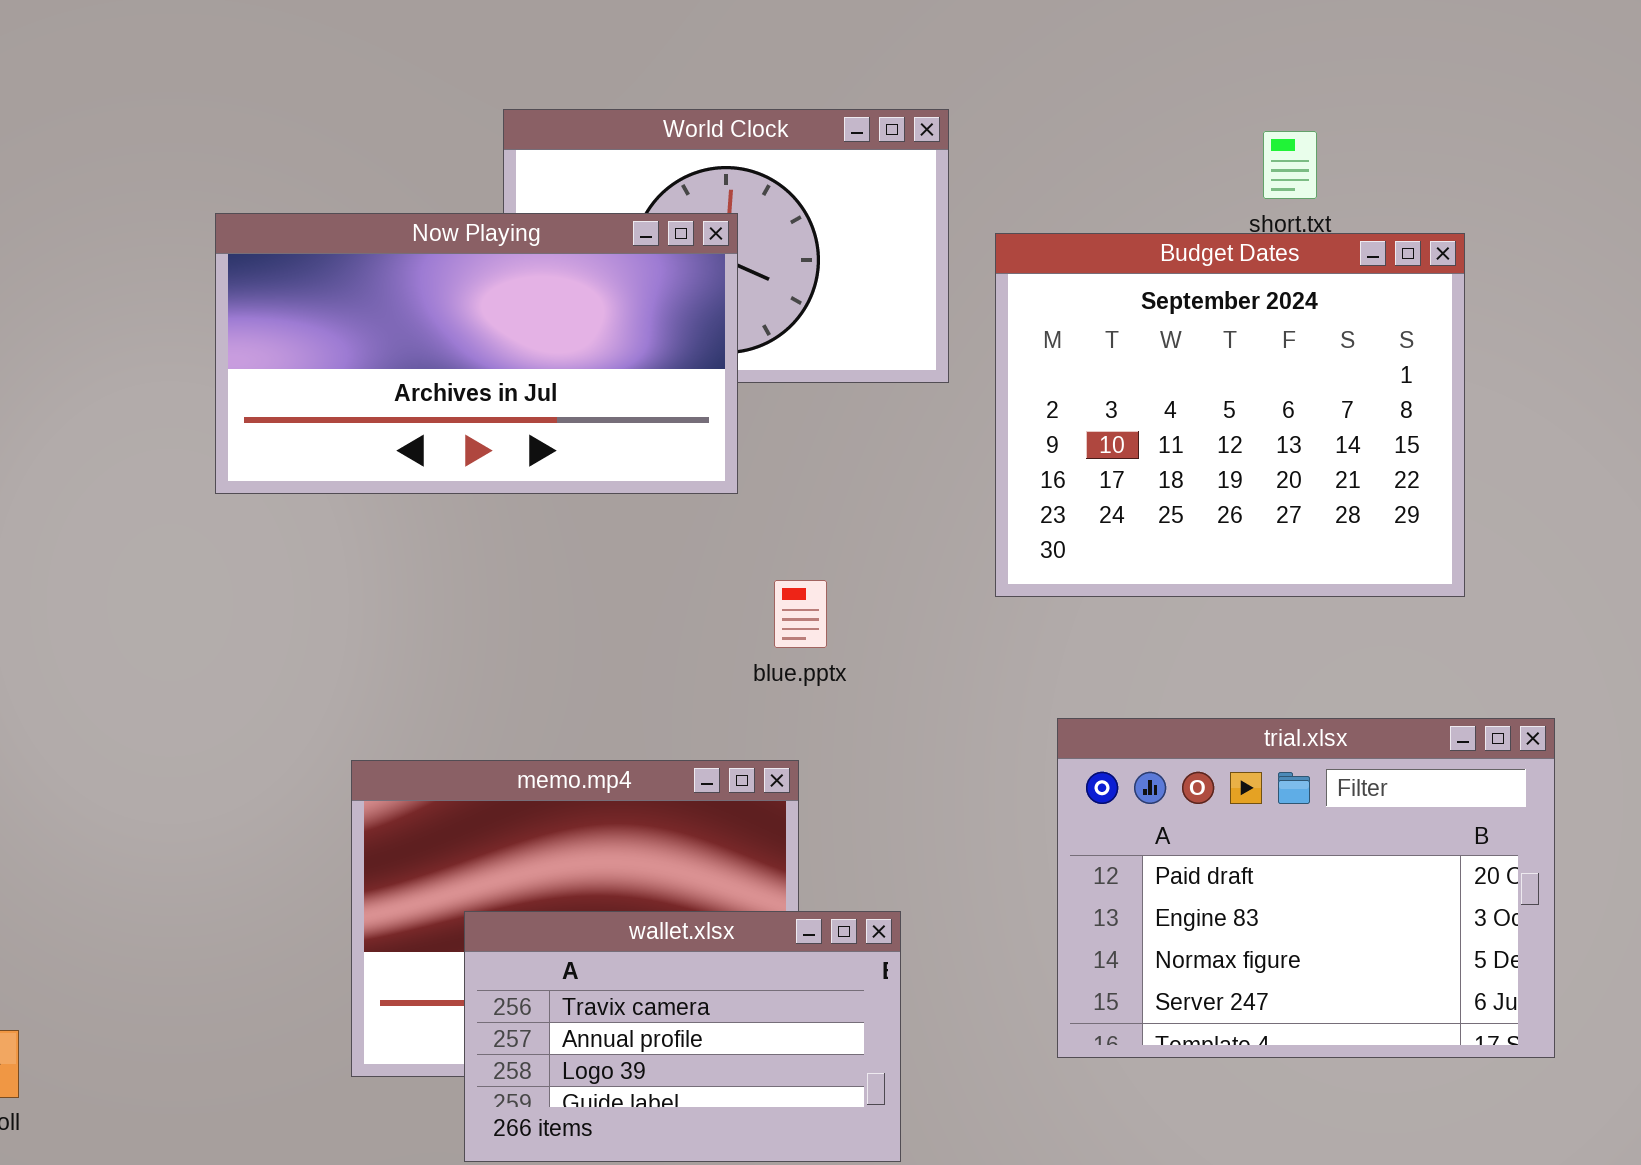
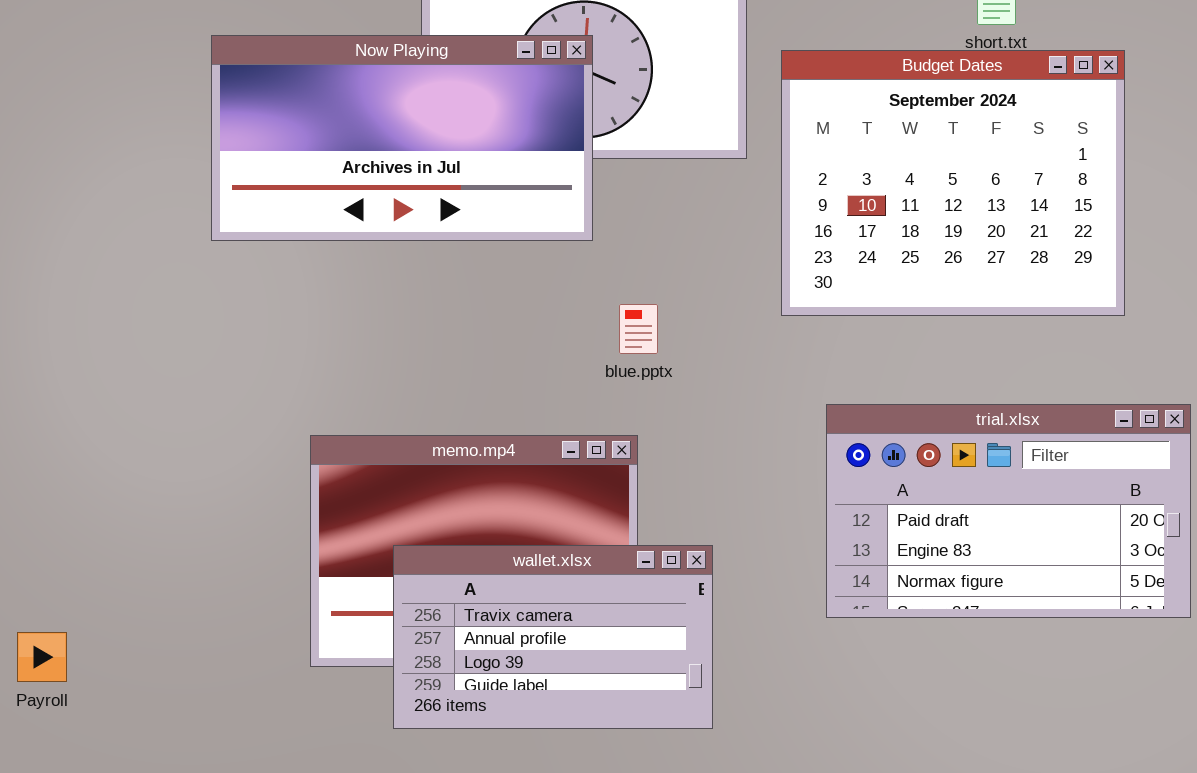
trial.xlsx: [1057,718,1555,1058] -> [826,404,1191,618], resized

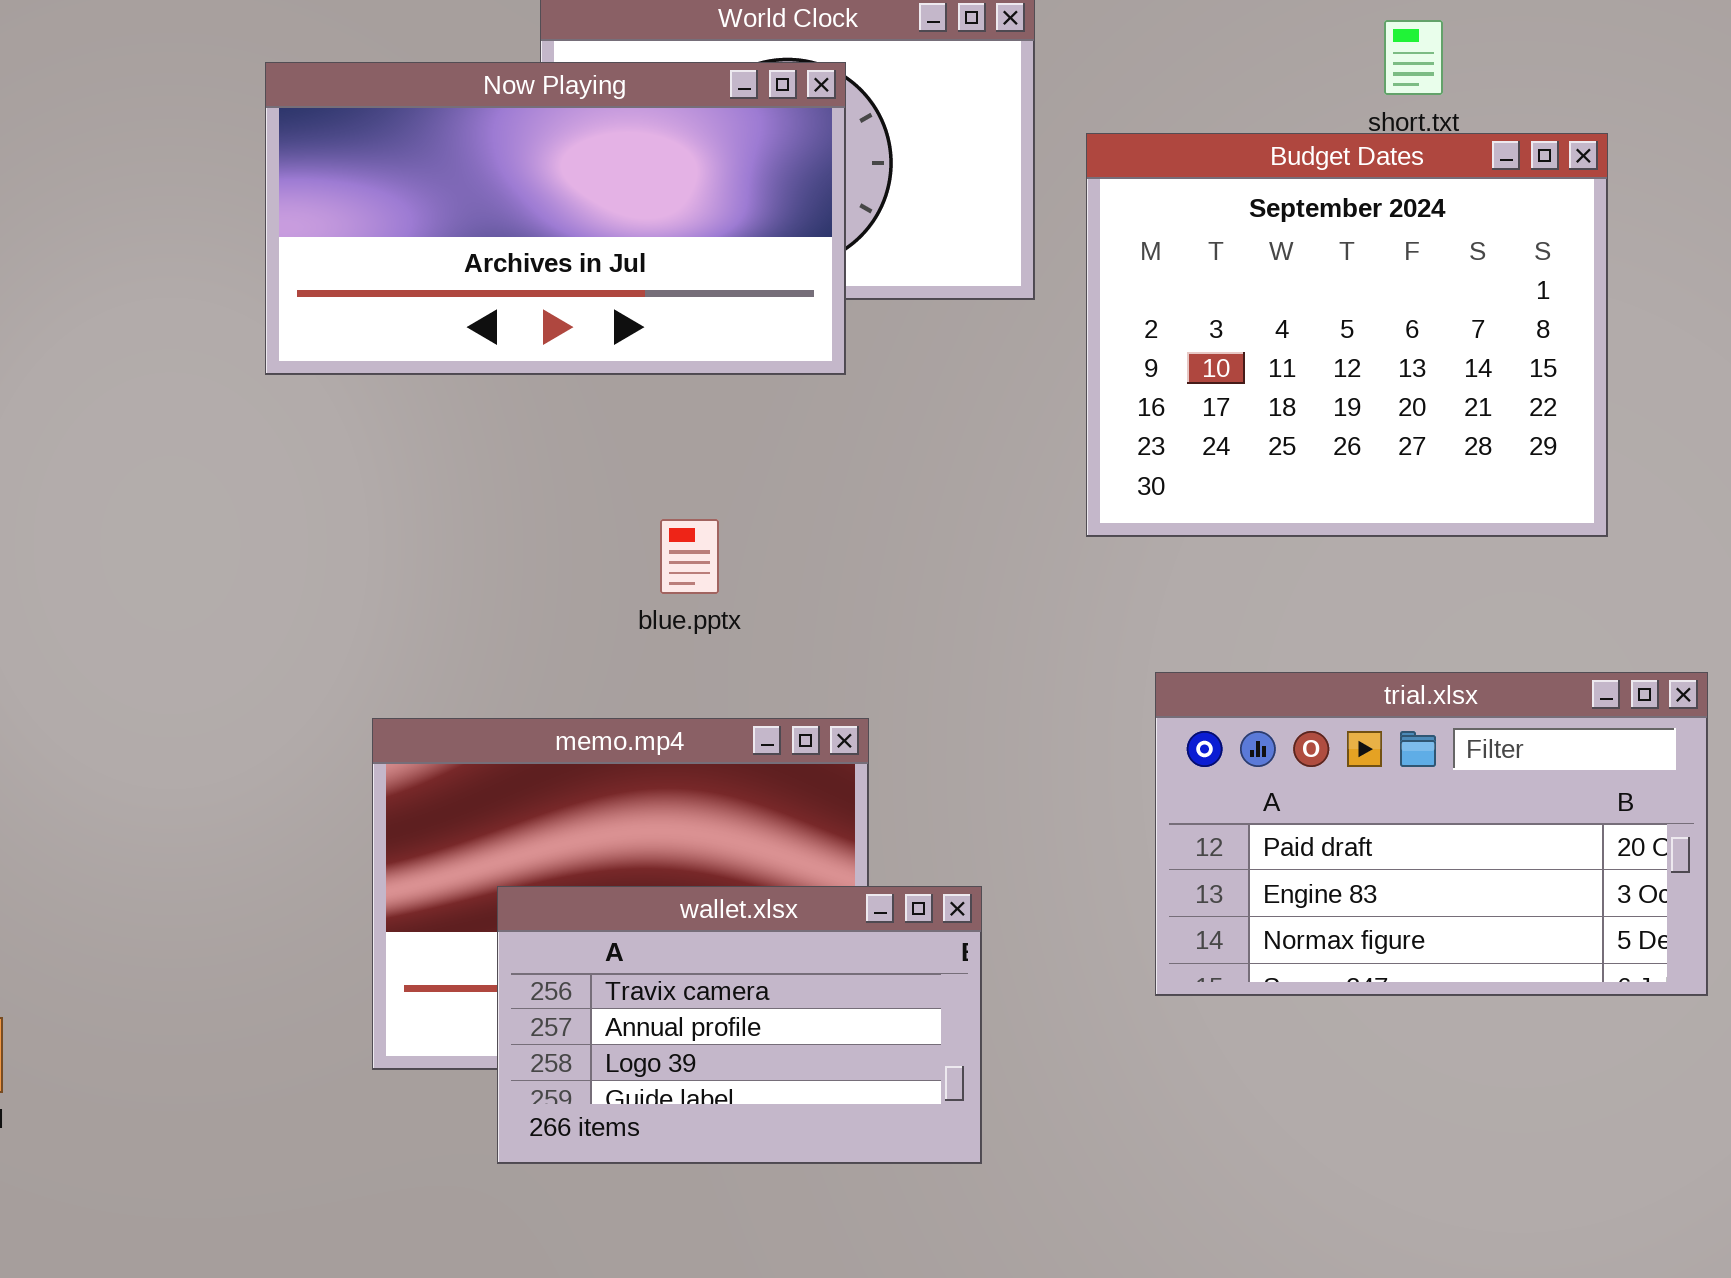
Now Playing: [211,35,593,241] -> [265,62,846,375], moved
blue.pptx: [619,304,658,354] -> [660,519,719,594], moved

